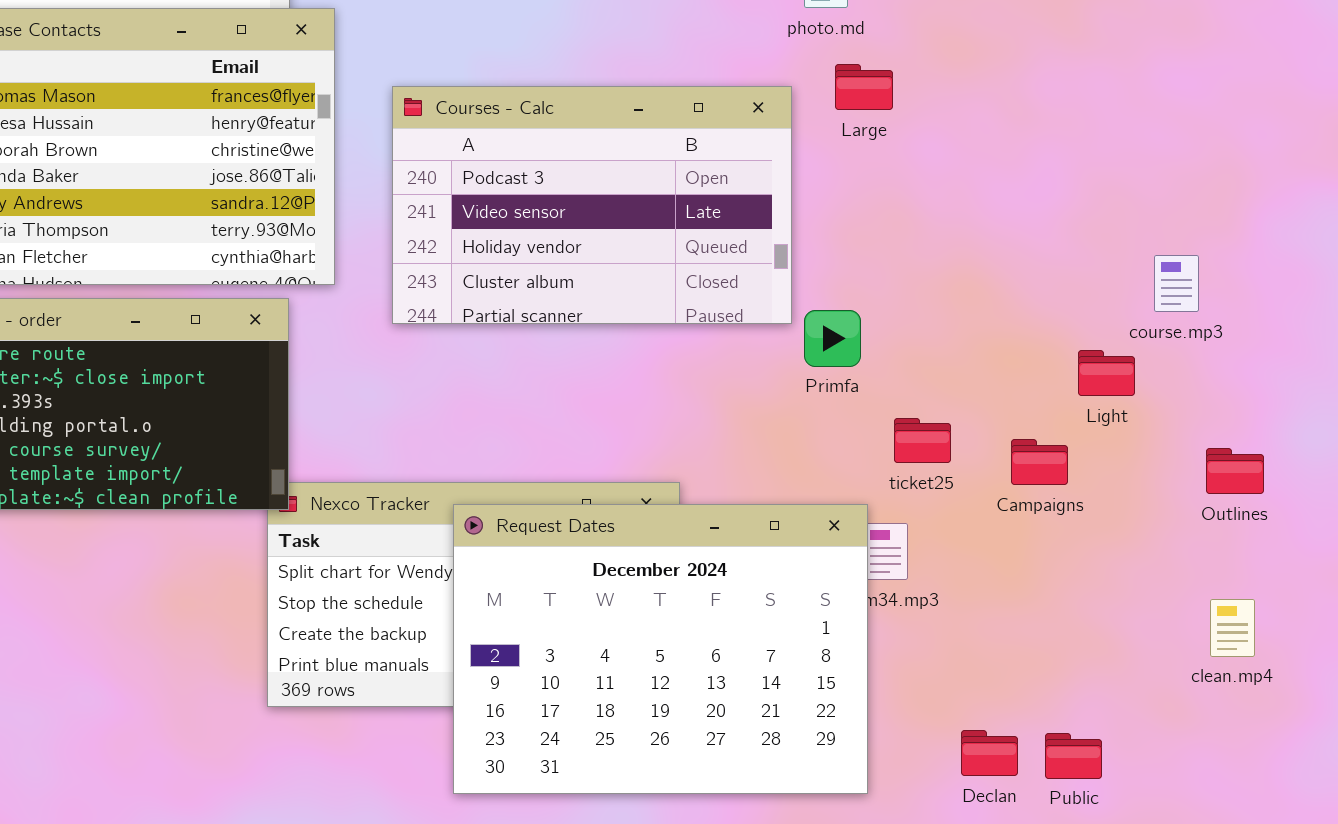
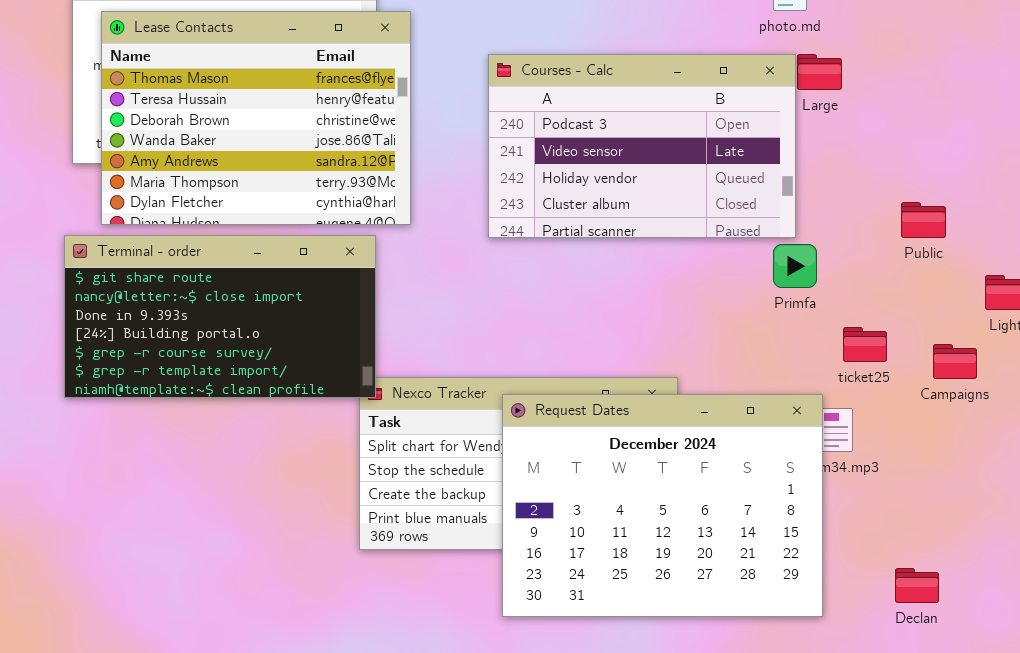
Courses - Calc: [392,86,792,324] -> [488,54,796,238], moved
Public: [1045,733,1102,779] -> [901,202,946,238], moved

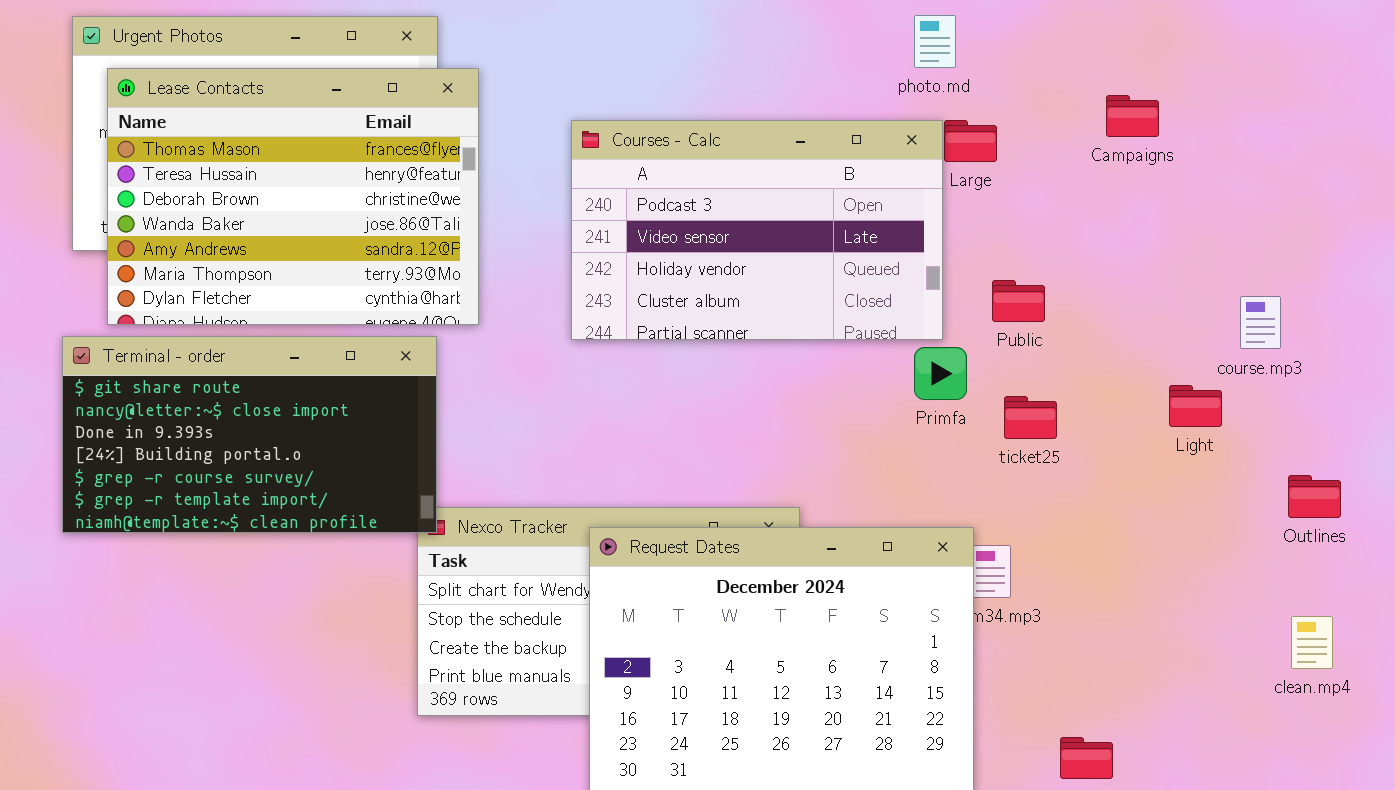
Public: [901,202,946,238] -> [992,280,1045,322], moved
ticket25: [843,327,887,362] -> [1004,396,1057,439], moved
Campaigns: [933,344,977,379] -> [1106,95,1159,137], moved

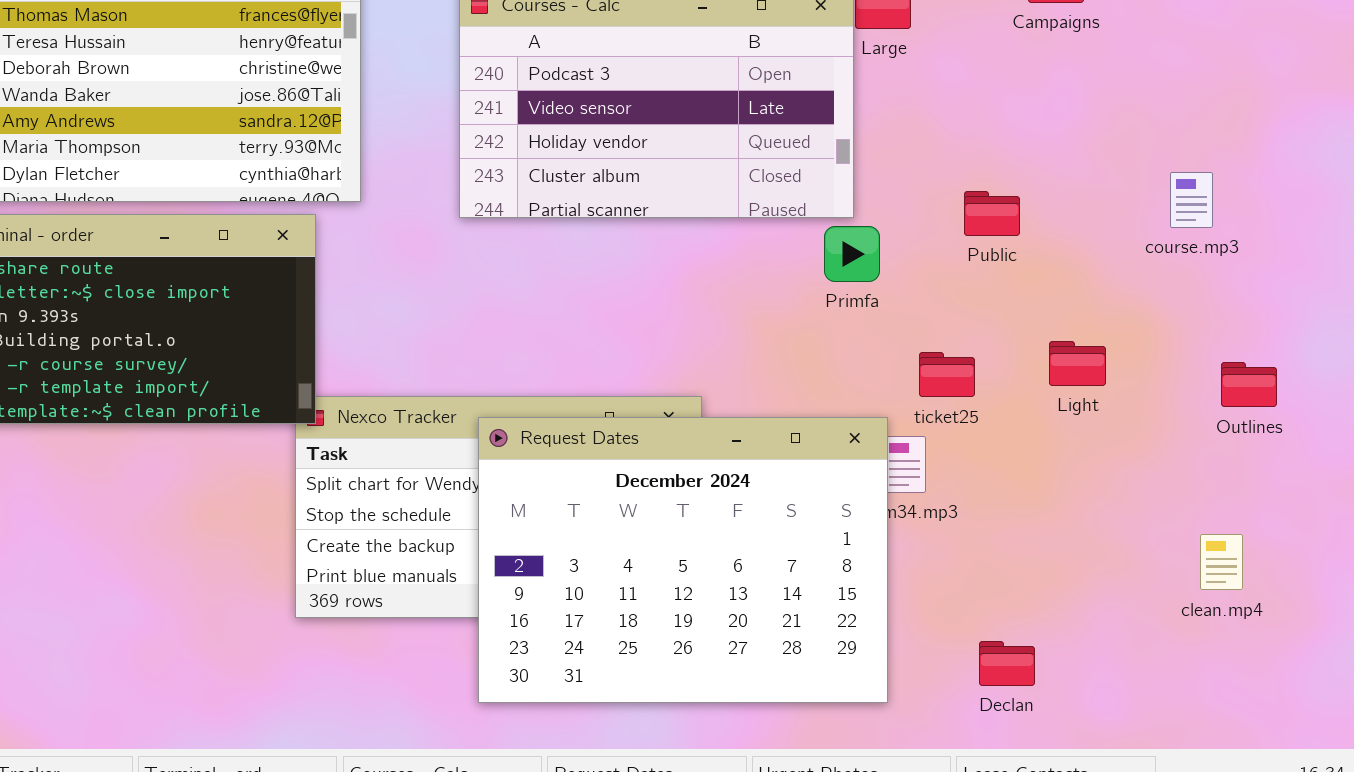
Public: [992,280,1045,322] -> [964,191,1020,236], moved
Light: [1169,385,1222,427] -> [1049,341,1106,386], moved
ticket25: [1004,396,1057,439] -> [919,352,975,397], moved
clean.mp4: [1291,616,1333,669] -> [1200,534,1243,590], moved

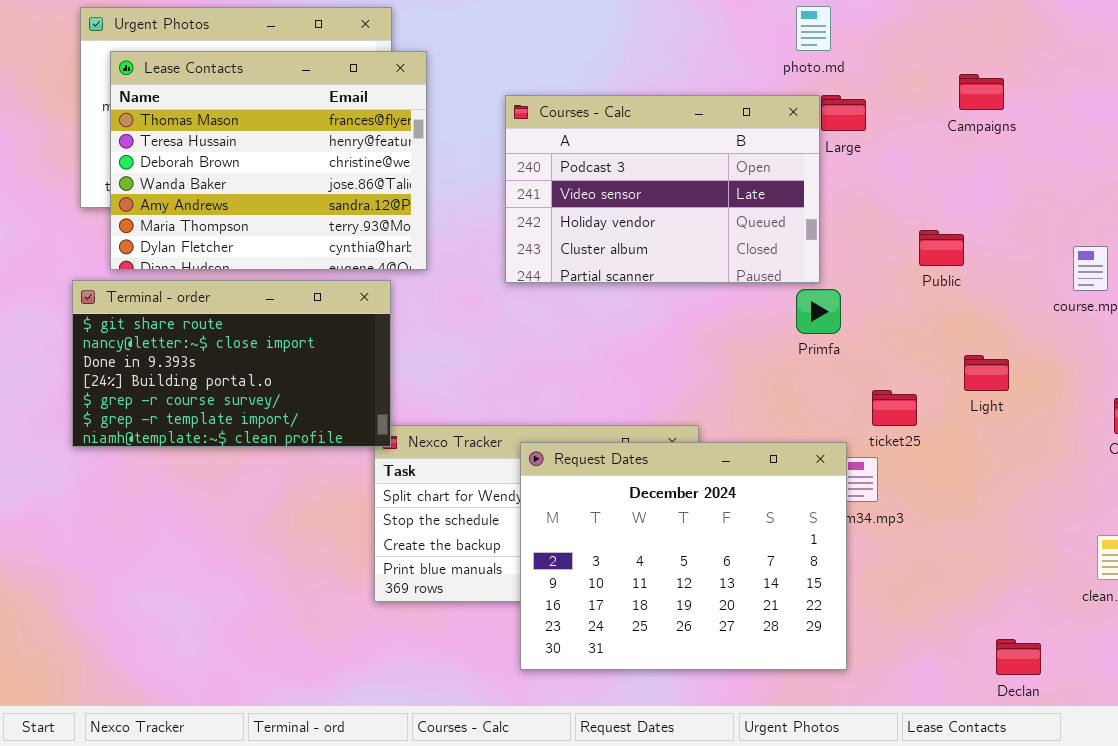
Public: [964,191,1020,236] -> [919,230,964,266], moved
Light: [1049,341,1106,386] -> [964,355,1009,391], moved
Declan: [979,641,1035,686] -> [996,639,1041,675], moved

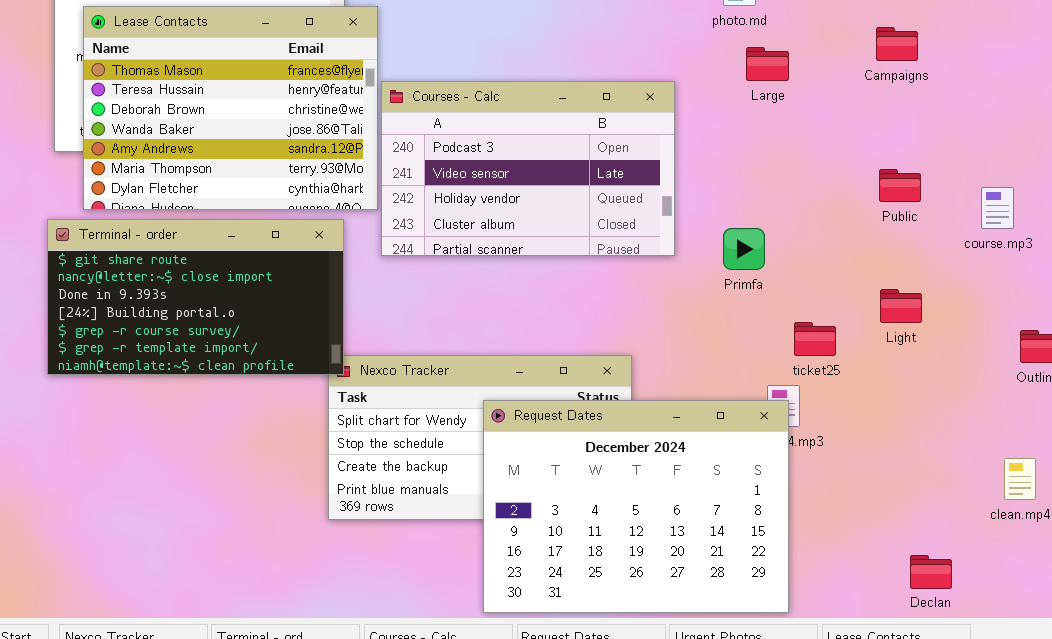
Courses - Calc: [505,95,820,283] -> [381,81,675,256], moved
Public: [919,230,964,266] -> [879,169,921,202], moved
Request Dates: [520,442,847,670] -> [483,400,789,613], moved

